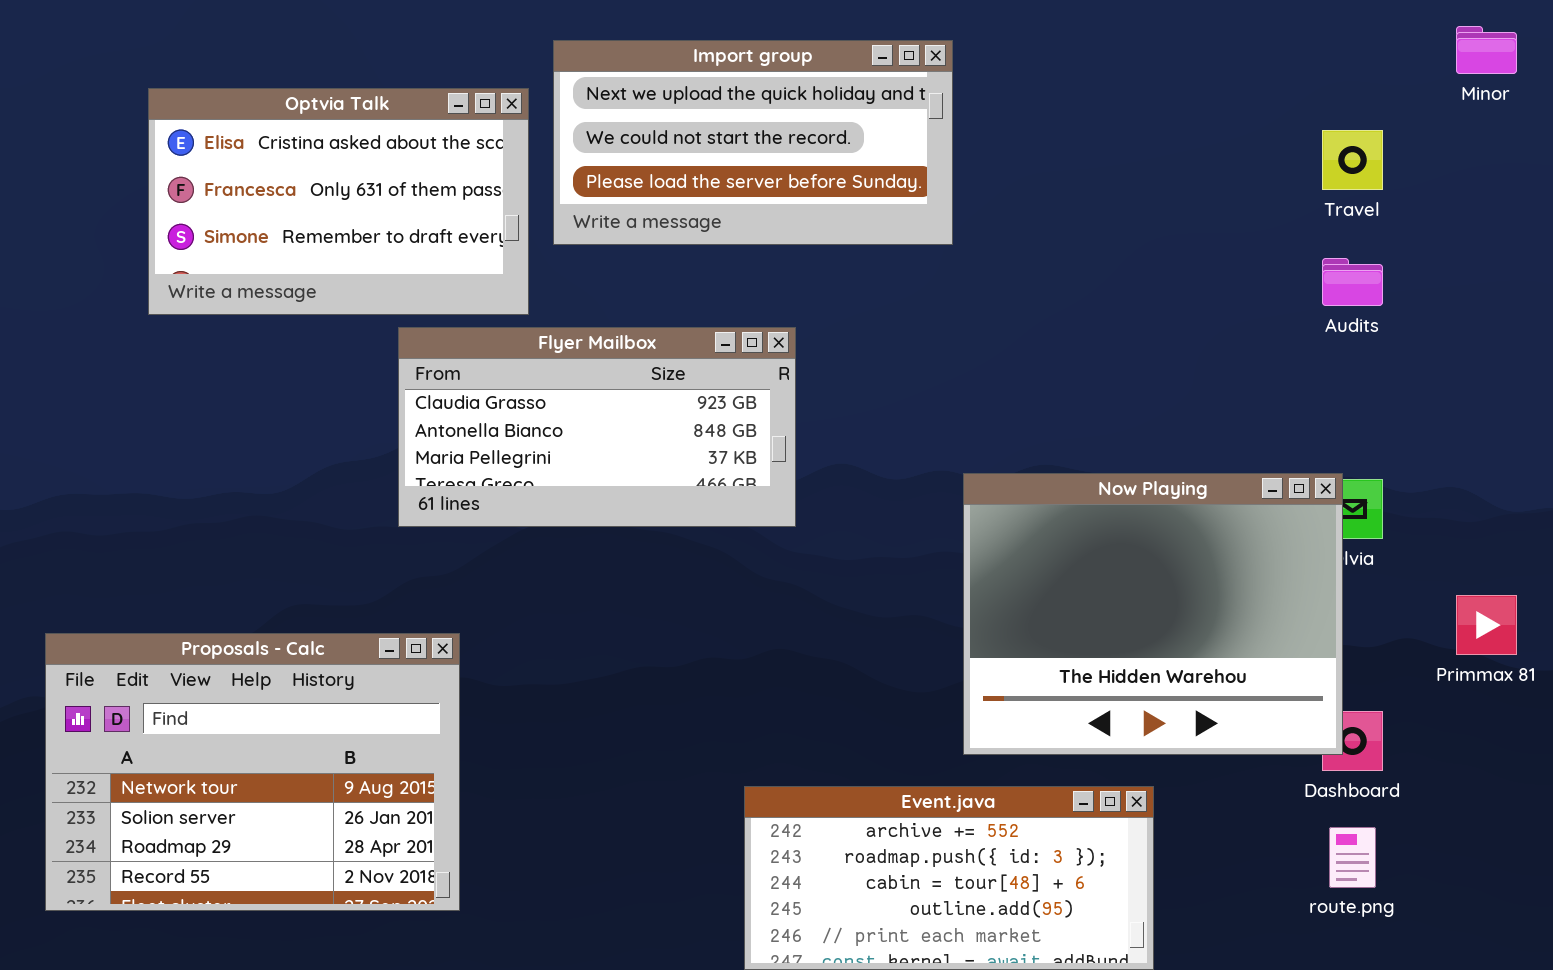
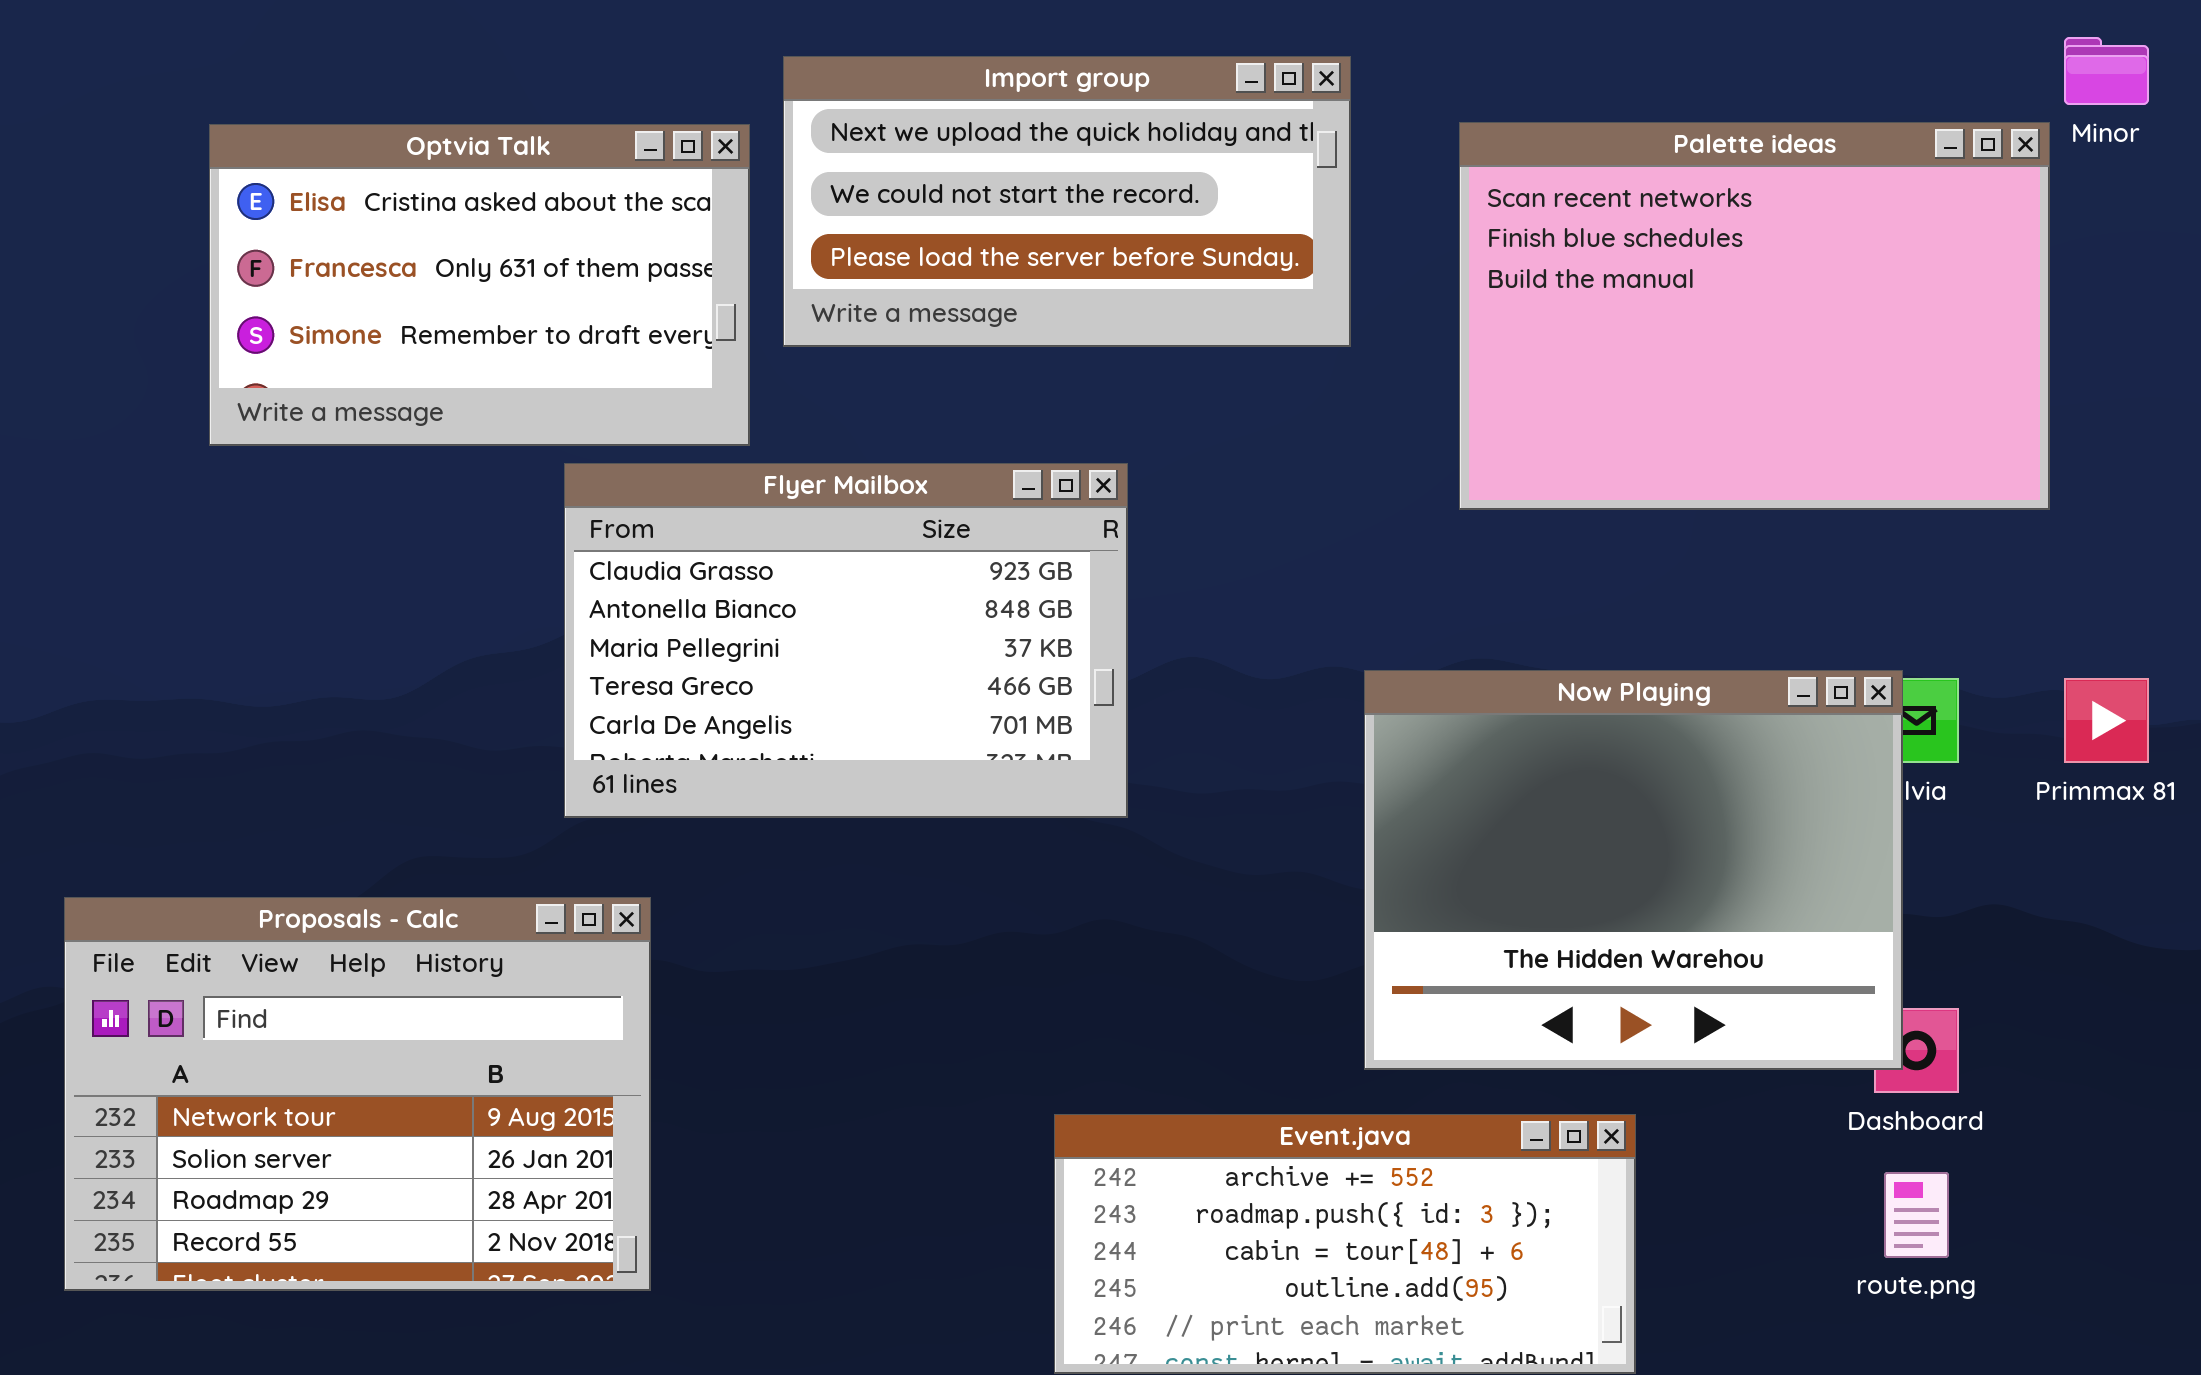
Palette ideas: none -> [1459,122,2050,510], opened
Flyer Mailbox: [398,327,796,527] -> [564,463,1128,818], resized
Primmax 81: [1456,595,1517,655] -> [2064,678,2149,763], moved

